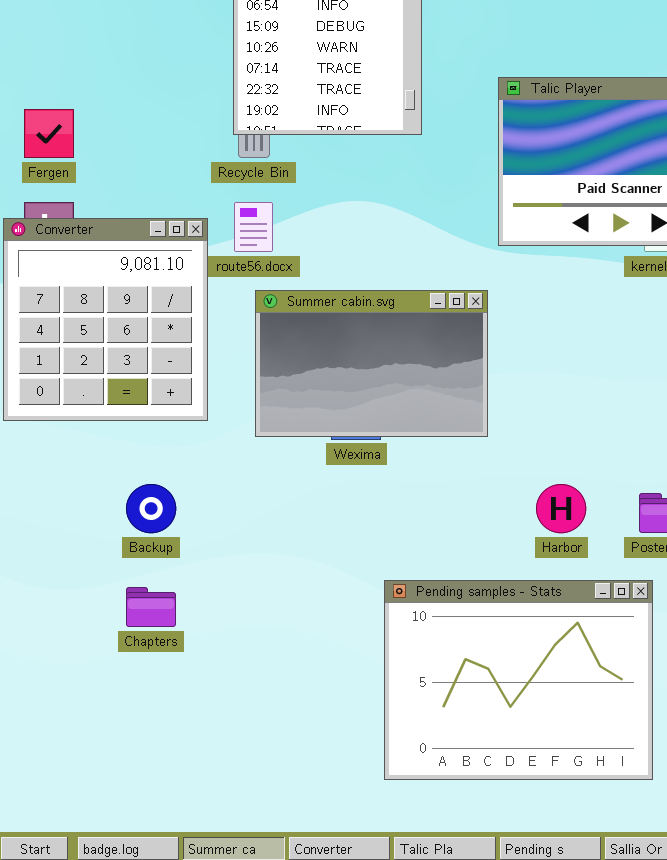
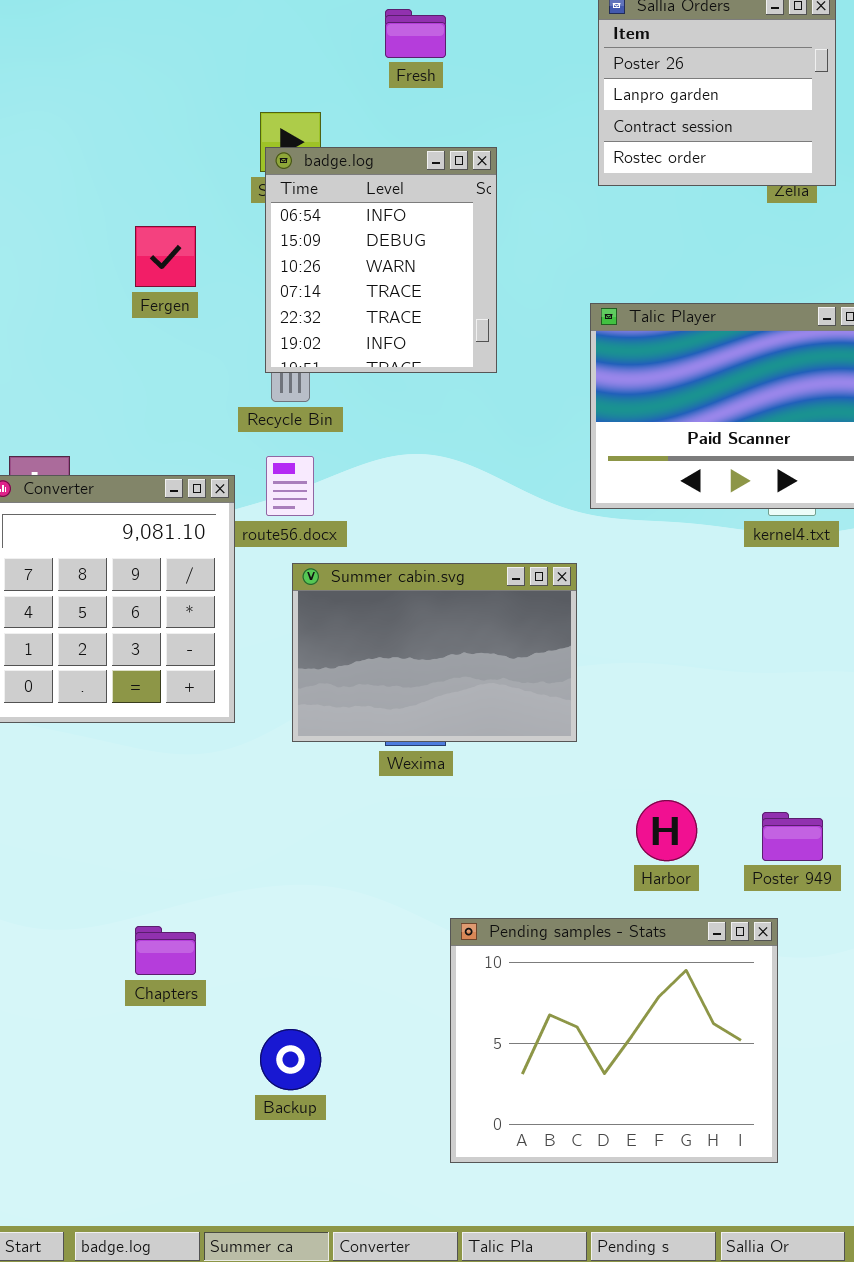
Fergen: [24,109,74,158] -> [135,226,196,287], moved
Backup: [126,484,176,533] -> [260,1029,321,1090], moved

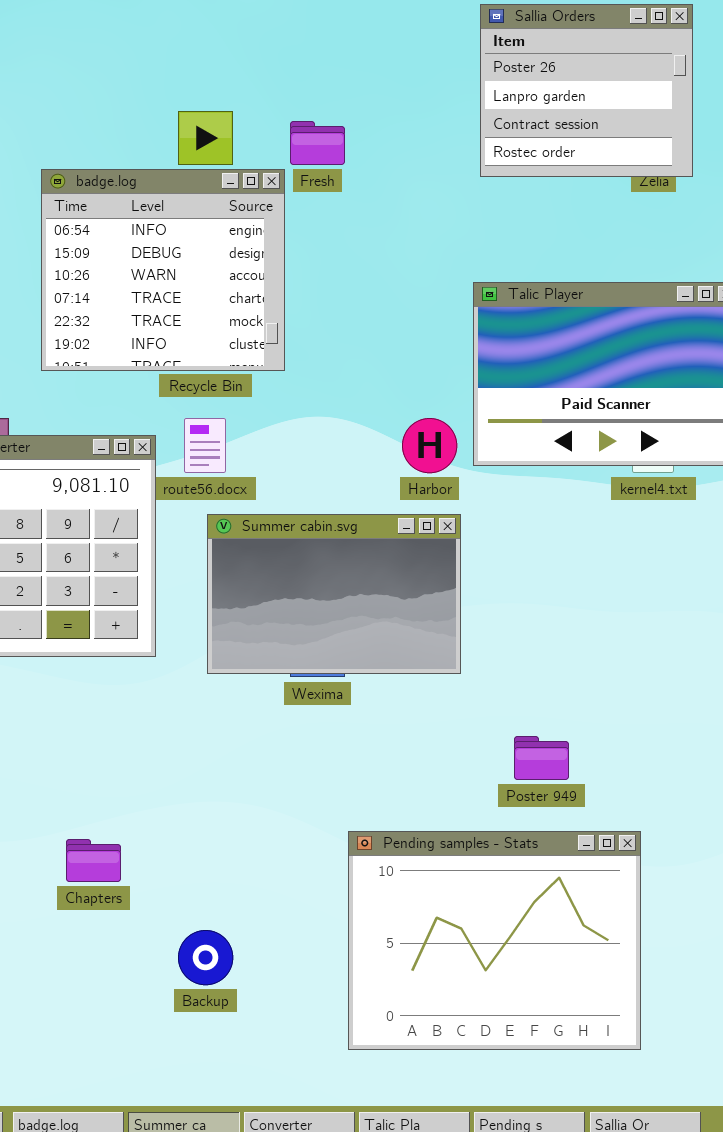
Fresh: [385,9,446,58] -> [290,121,345,165], moved
badge.log: [265,147,497,373] -> [41,169,285,371], moved, resized
Harbor: [636,800,697,861] -> [402,418,457,473], moved
Poster 949: [762,812,823,861] -> [514,736,569,780], moved

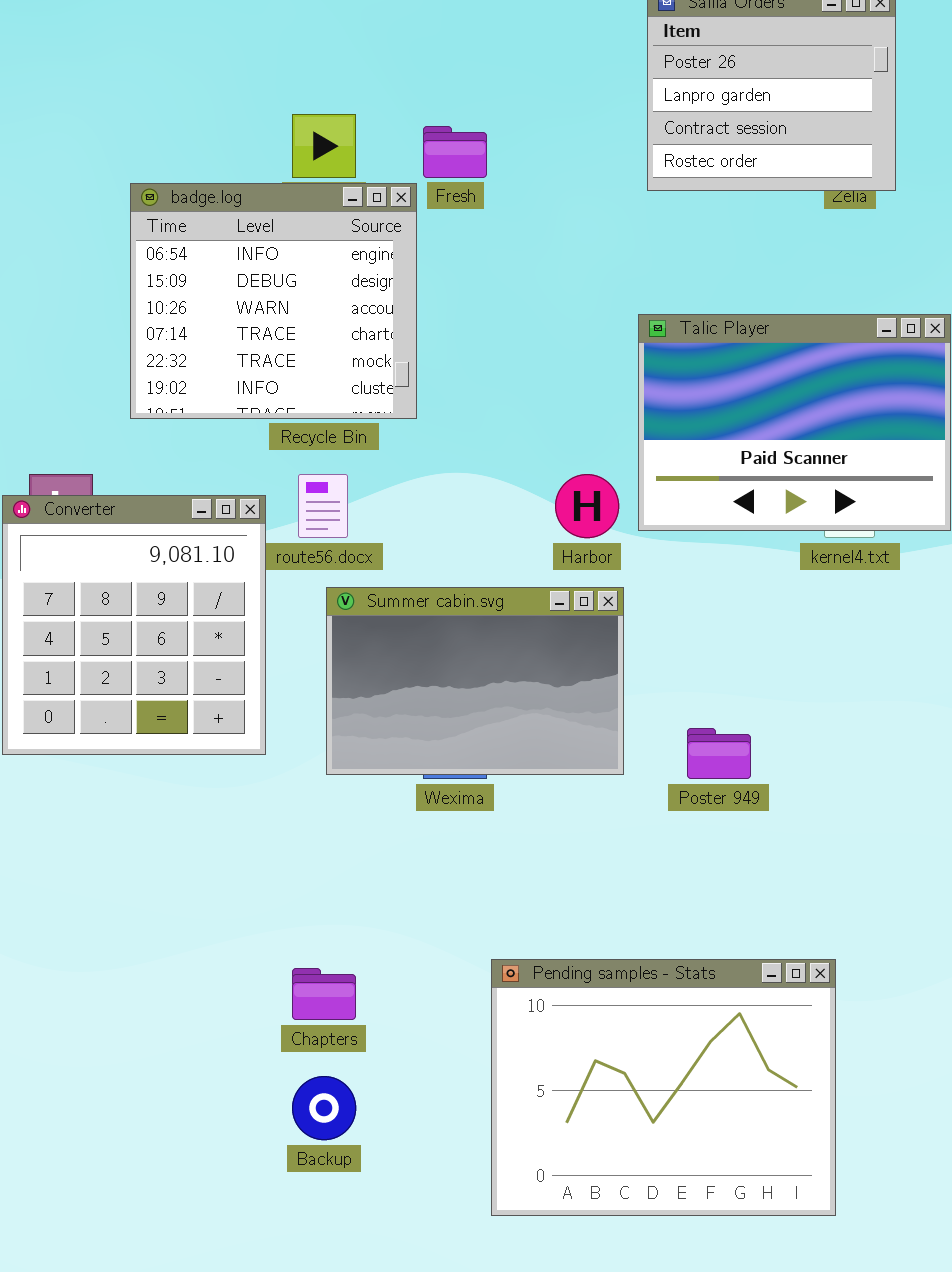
Poster 949: [514,736,569,780] -> [687,728,751,779], moved
Chapters: [66,839,121,882] -> [292,968,356,1020], moved

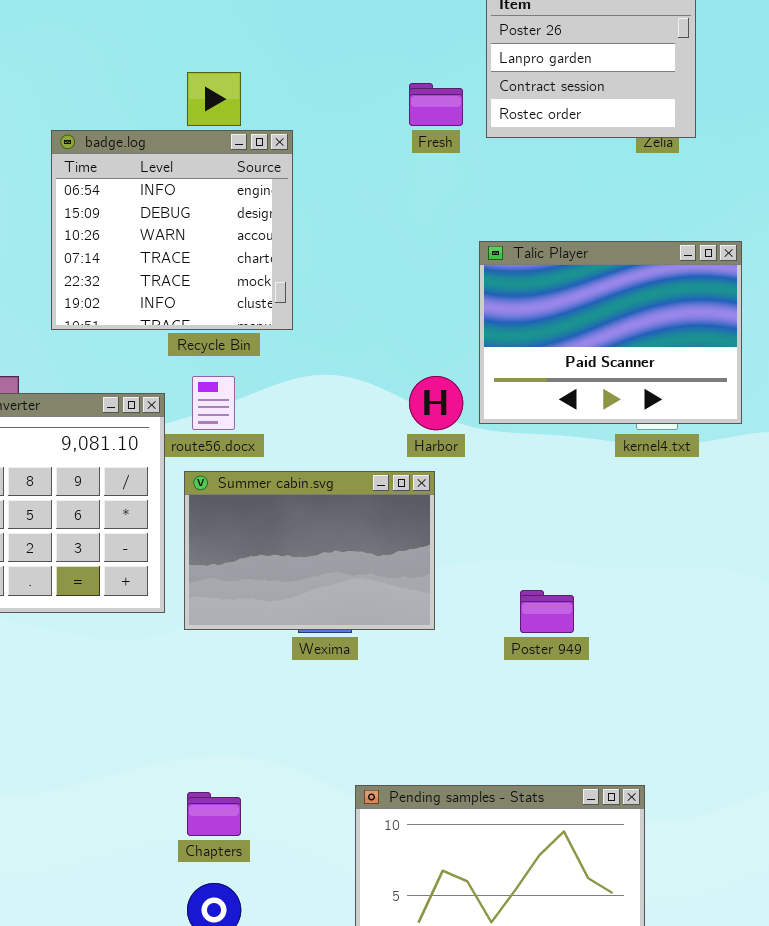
Fresh: [423,126,487,178] -> [409,83,463,126], moved
Summer cabin.svg: [326,587,624,775] -> [184,471,435,630], moved

